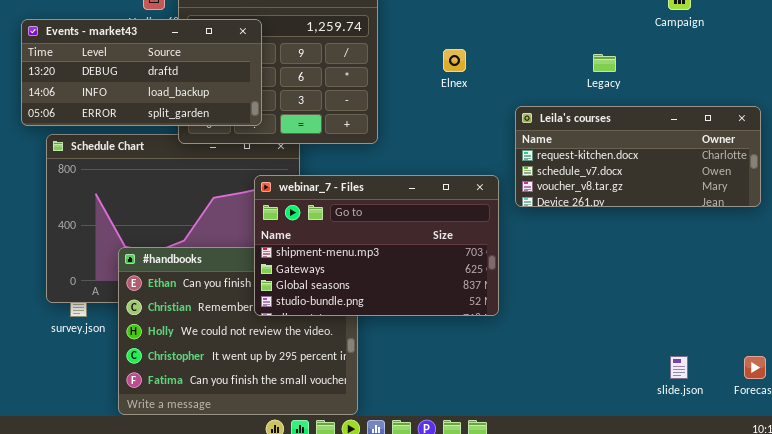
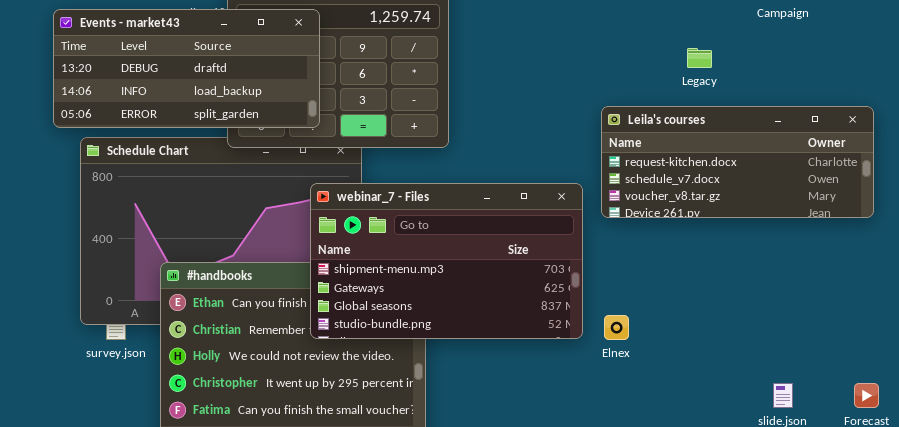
Elnex: [443,49,466,72] -> [604,315,629,340], moved

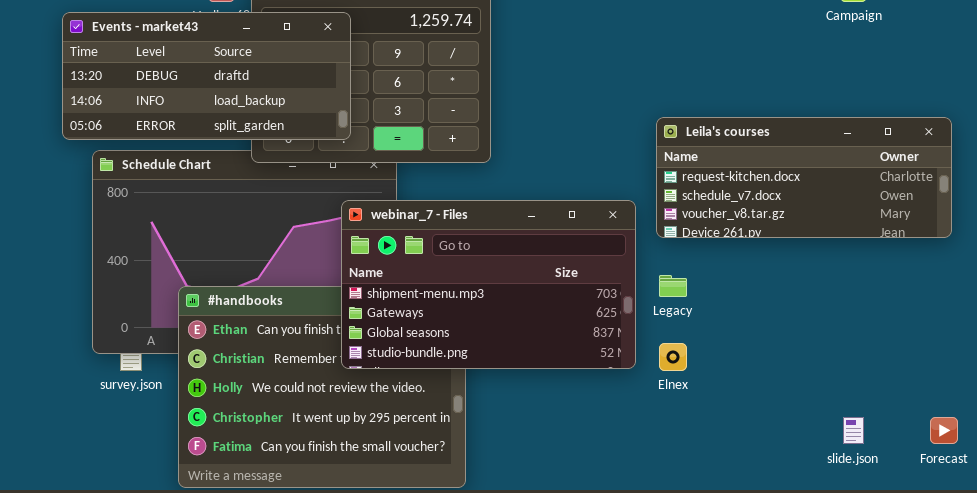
Legacy: [687,48,712,68] -> [659,275,687,297], moved

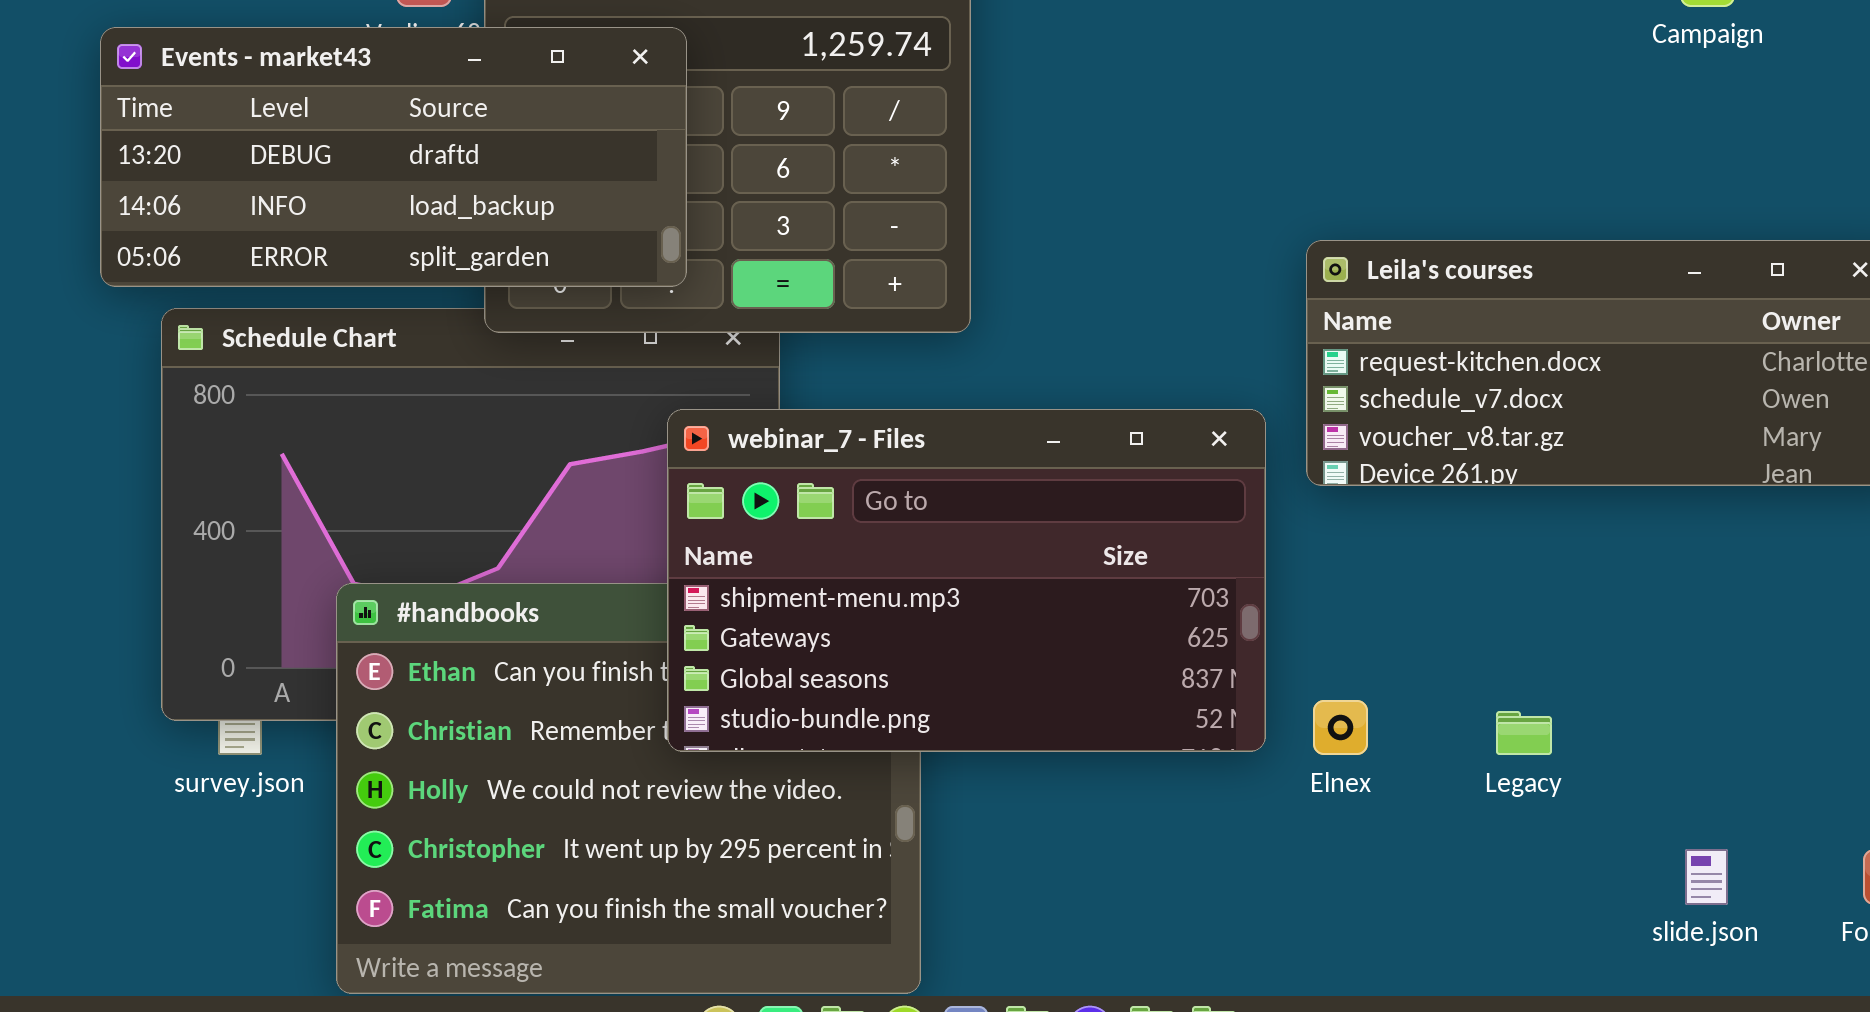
Legacy: [659,275,687,297] -> [1496,711,1552,755], moved

